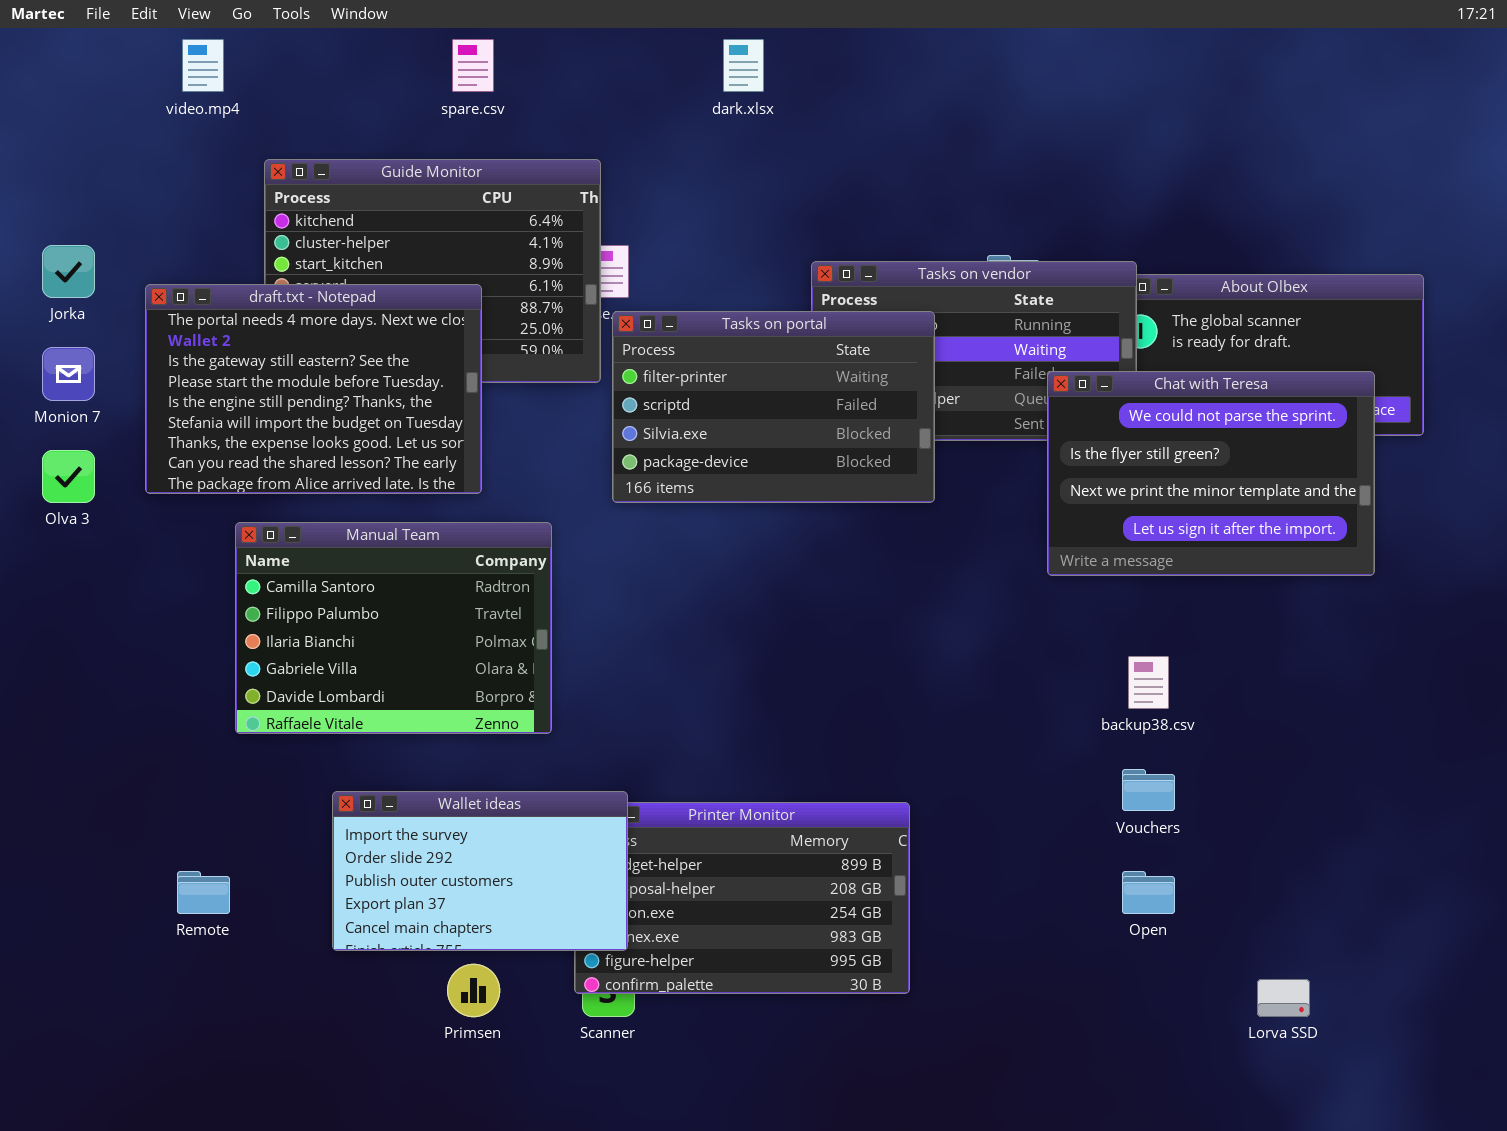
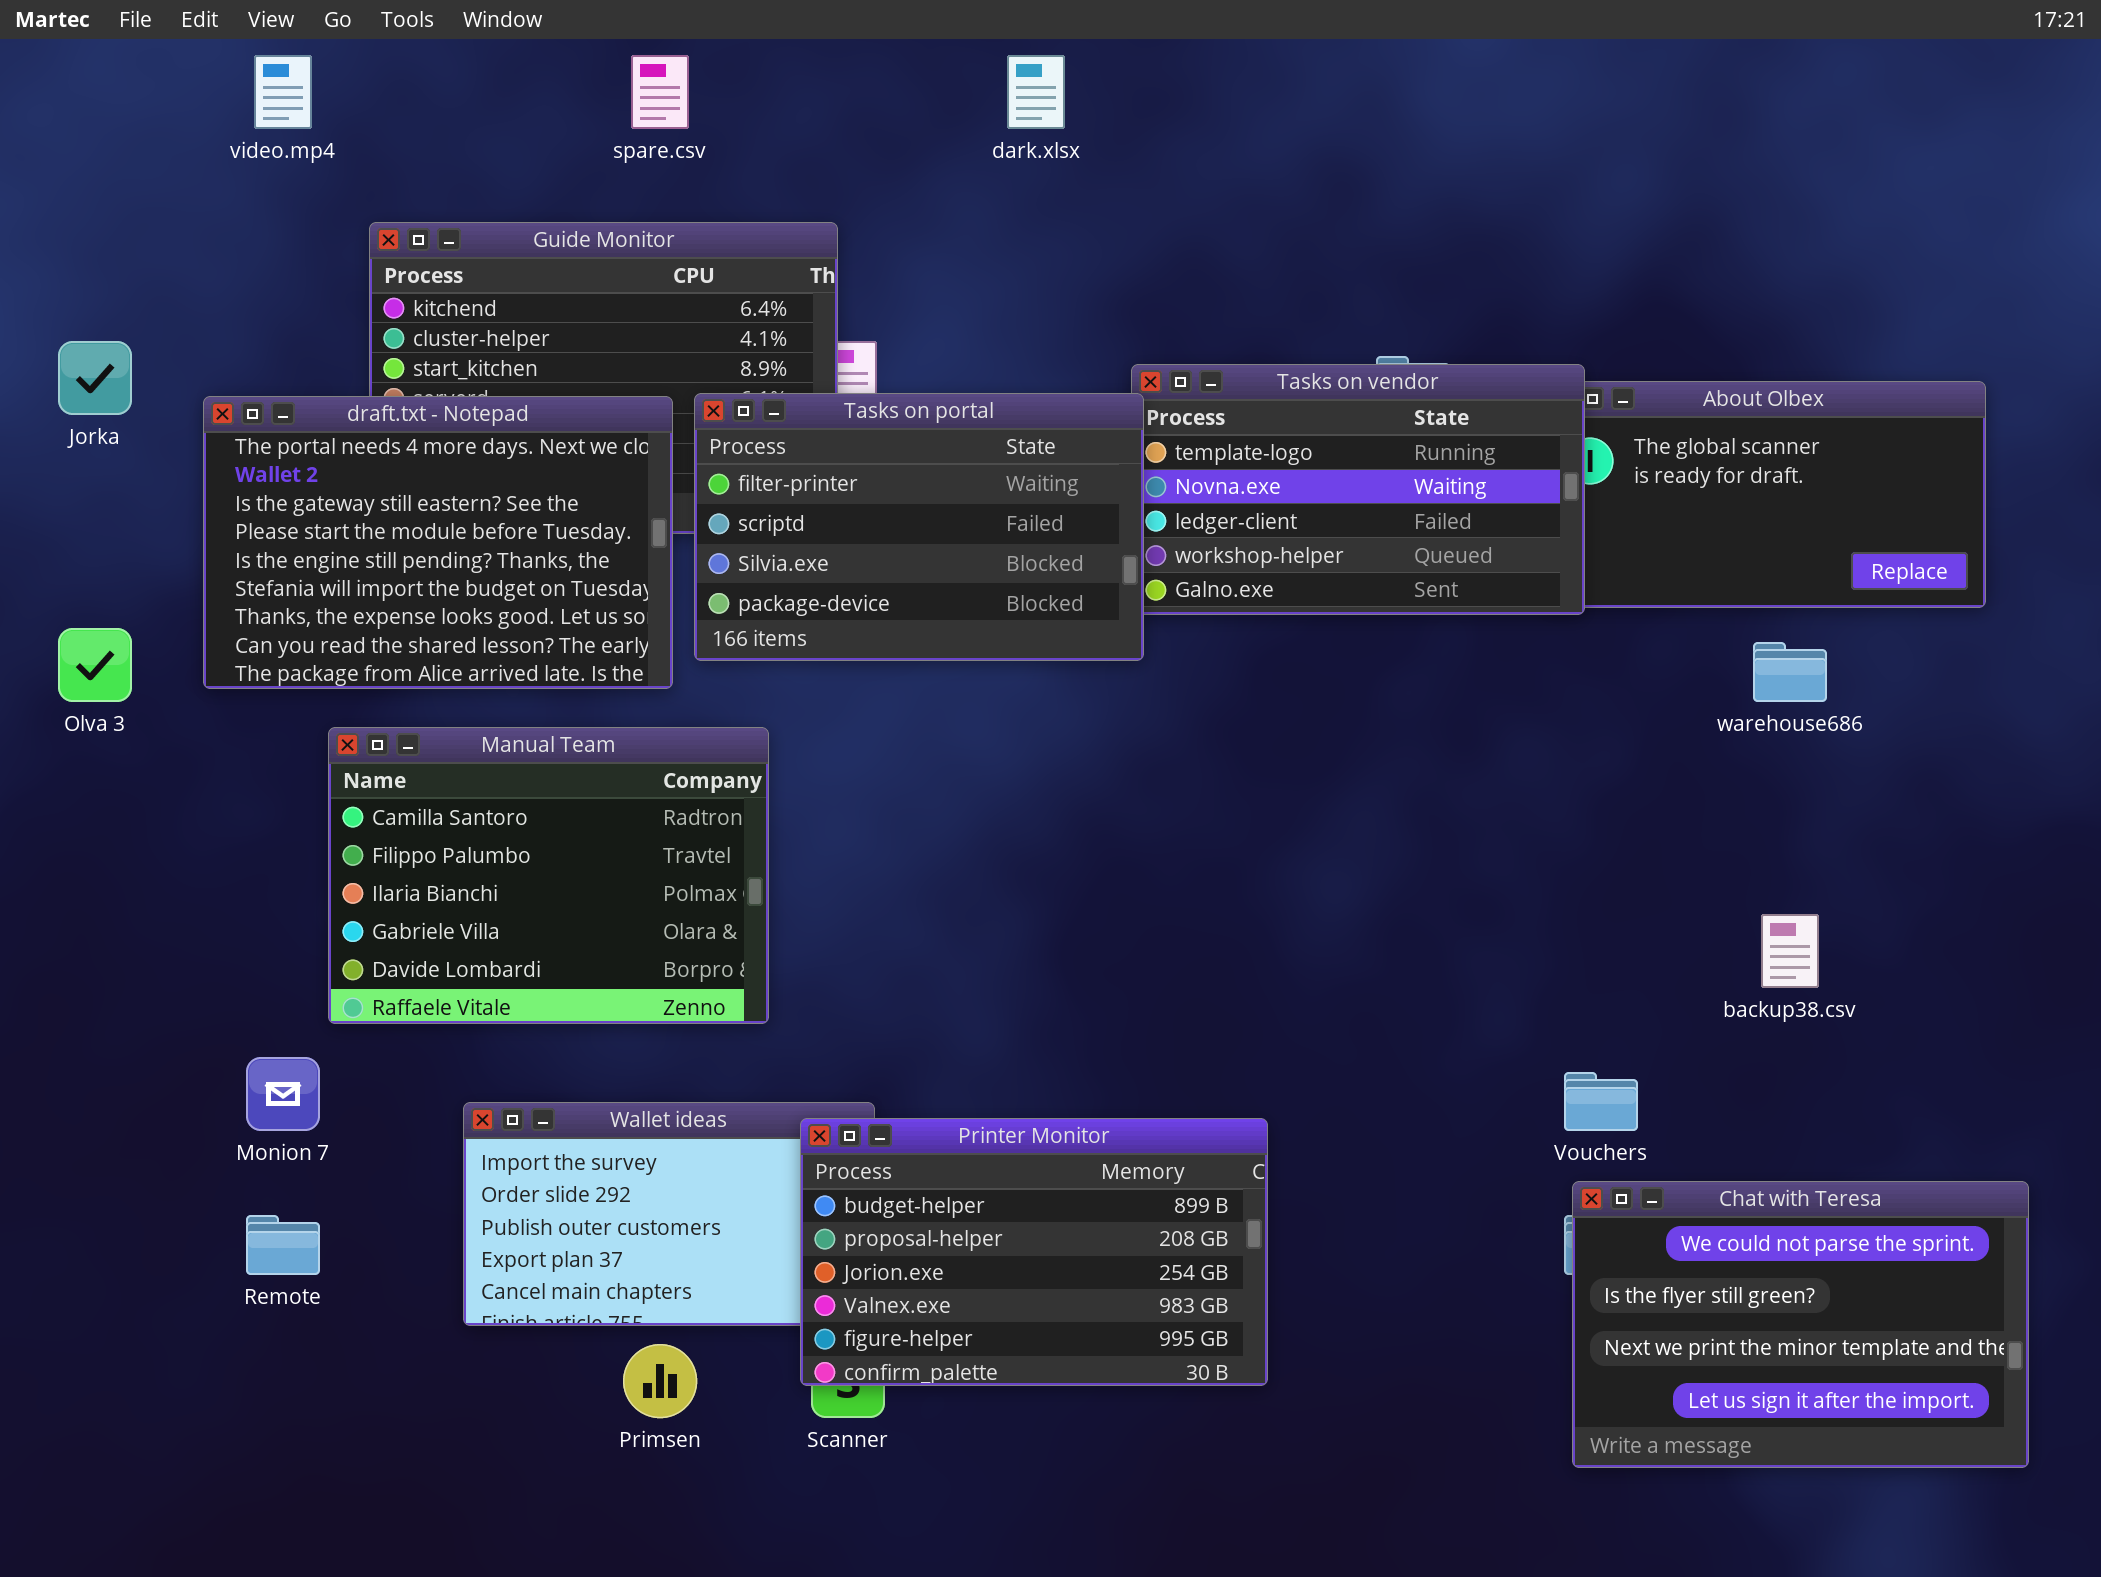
Tasks on portal: [612,311,935,503] -> [694,393,1144,661], moved
Monion 7: [42,347,95,401] -> [246,1057,320,1131], moved
Chat with Teresa: [1047,371,1375,576] -> [1572,1181,2029,1468], moved
backup38.csv: [1128,656,1169,709] -> [1761,914,1819,988], moved
Printer Monitor: [574,802,910,994] -> [800,1118,1268,1386], raised

